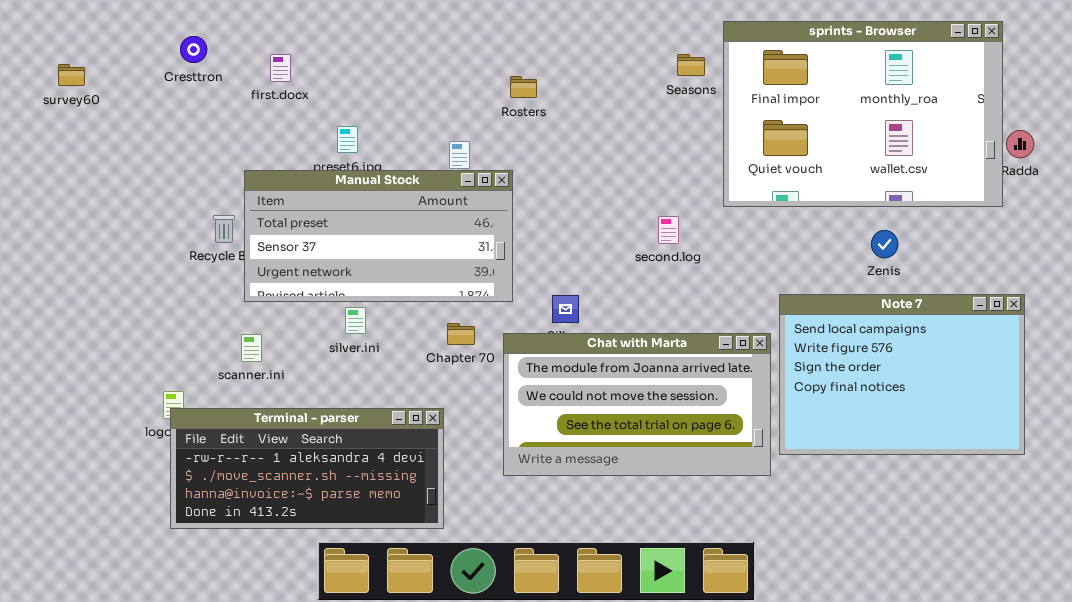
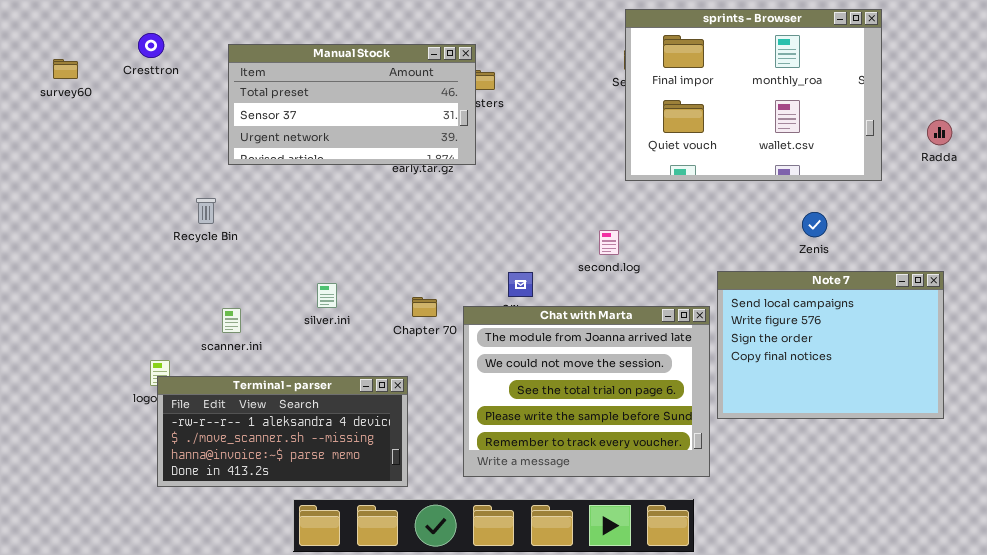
sprints - Browser: [723,21,1003,207] -> [625,9,882,181], moved
Cresttron: [180,36,207,63] -> [138,33,164,58], moved
Manual Stock: [244,170,513,302] -> [228,44,476,165], moved
second.log: [658,216,679,244] -> [599,230,619,255], moved
Chat with Marta: [503,333,771,476] -> [463,306,710,477], resized

